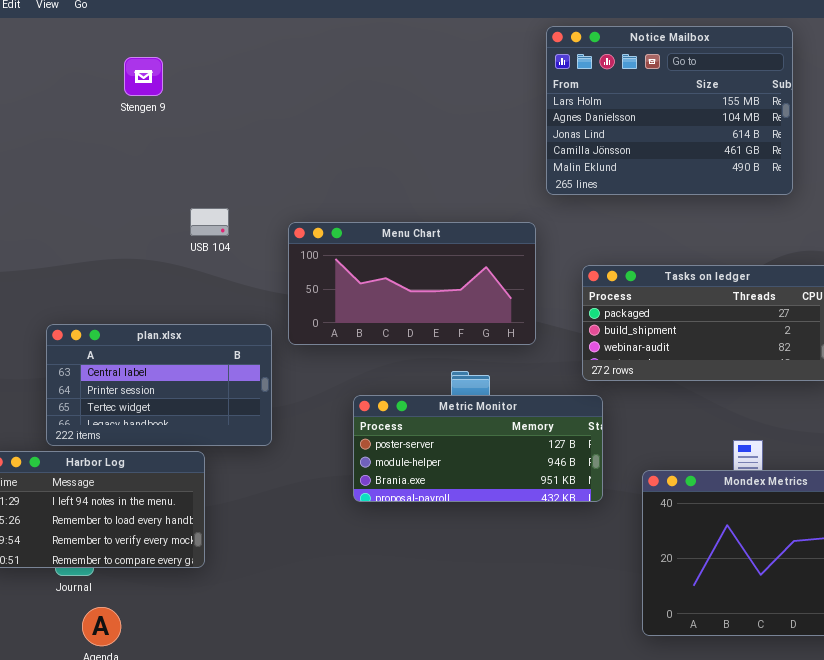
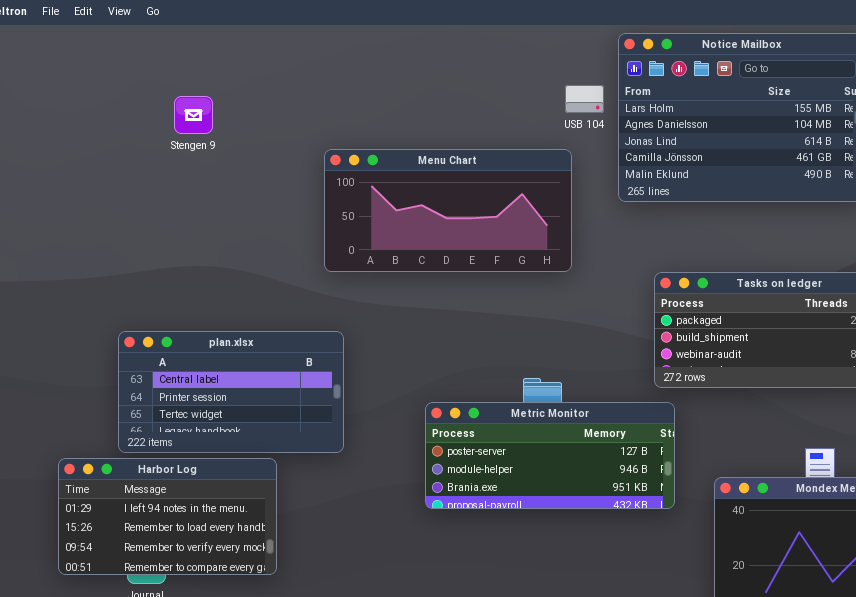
Stengen 9: [124,57,163,96] -> [174,96,213,134], moved
USB 104: [190,208,229,236] -> [565,85,604,113], moved
Menu Chart: [288,222,536,345] -> [324,149,572,272], moved

